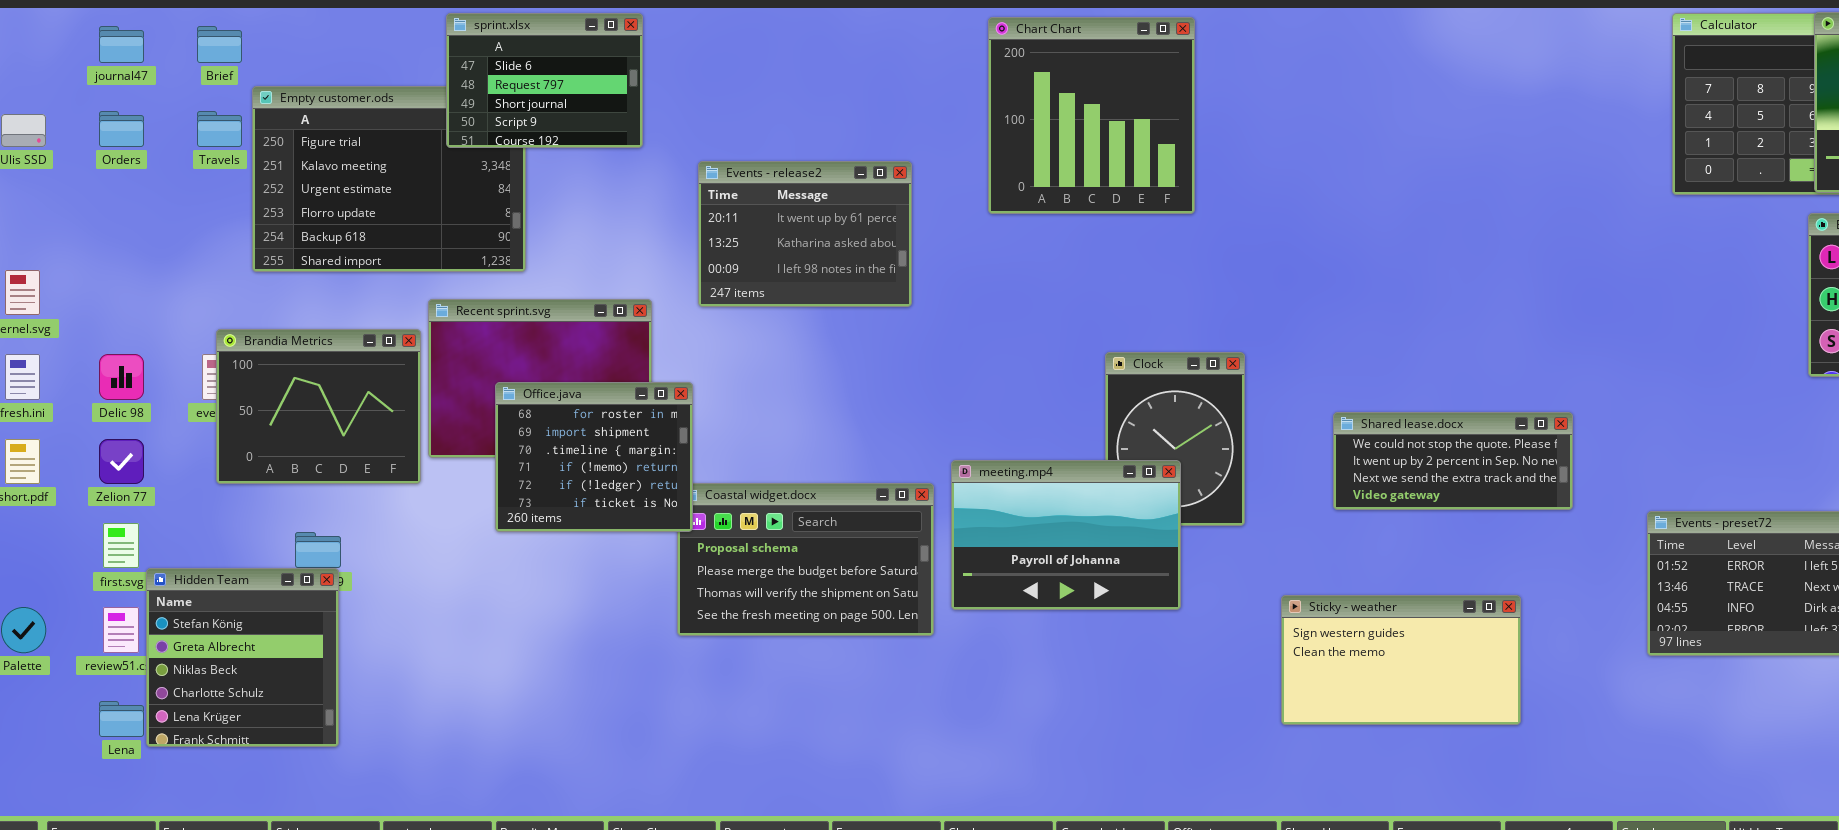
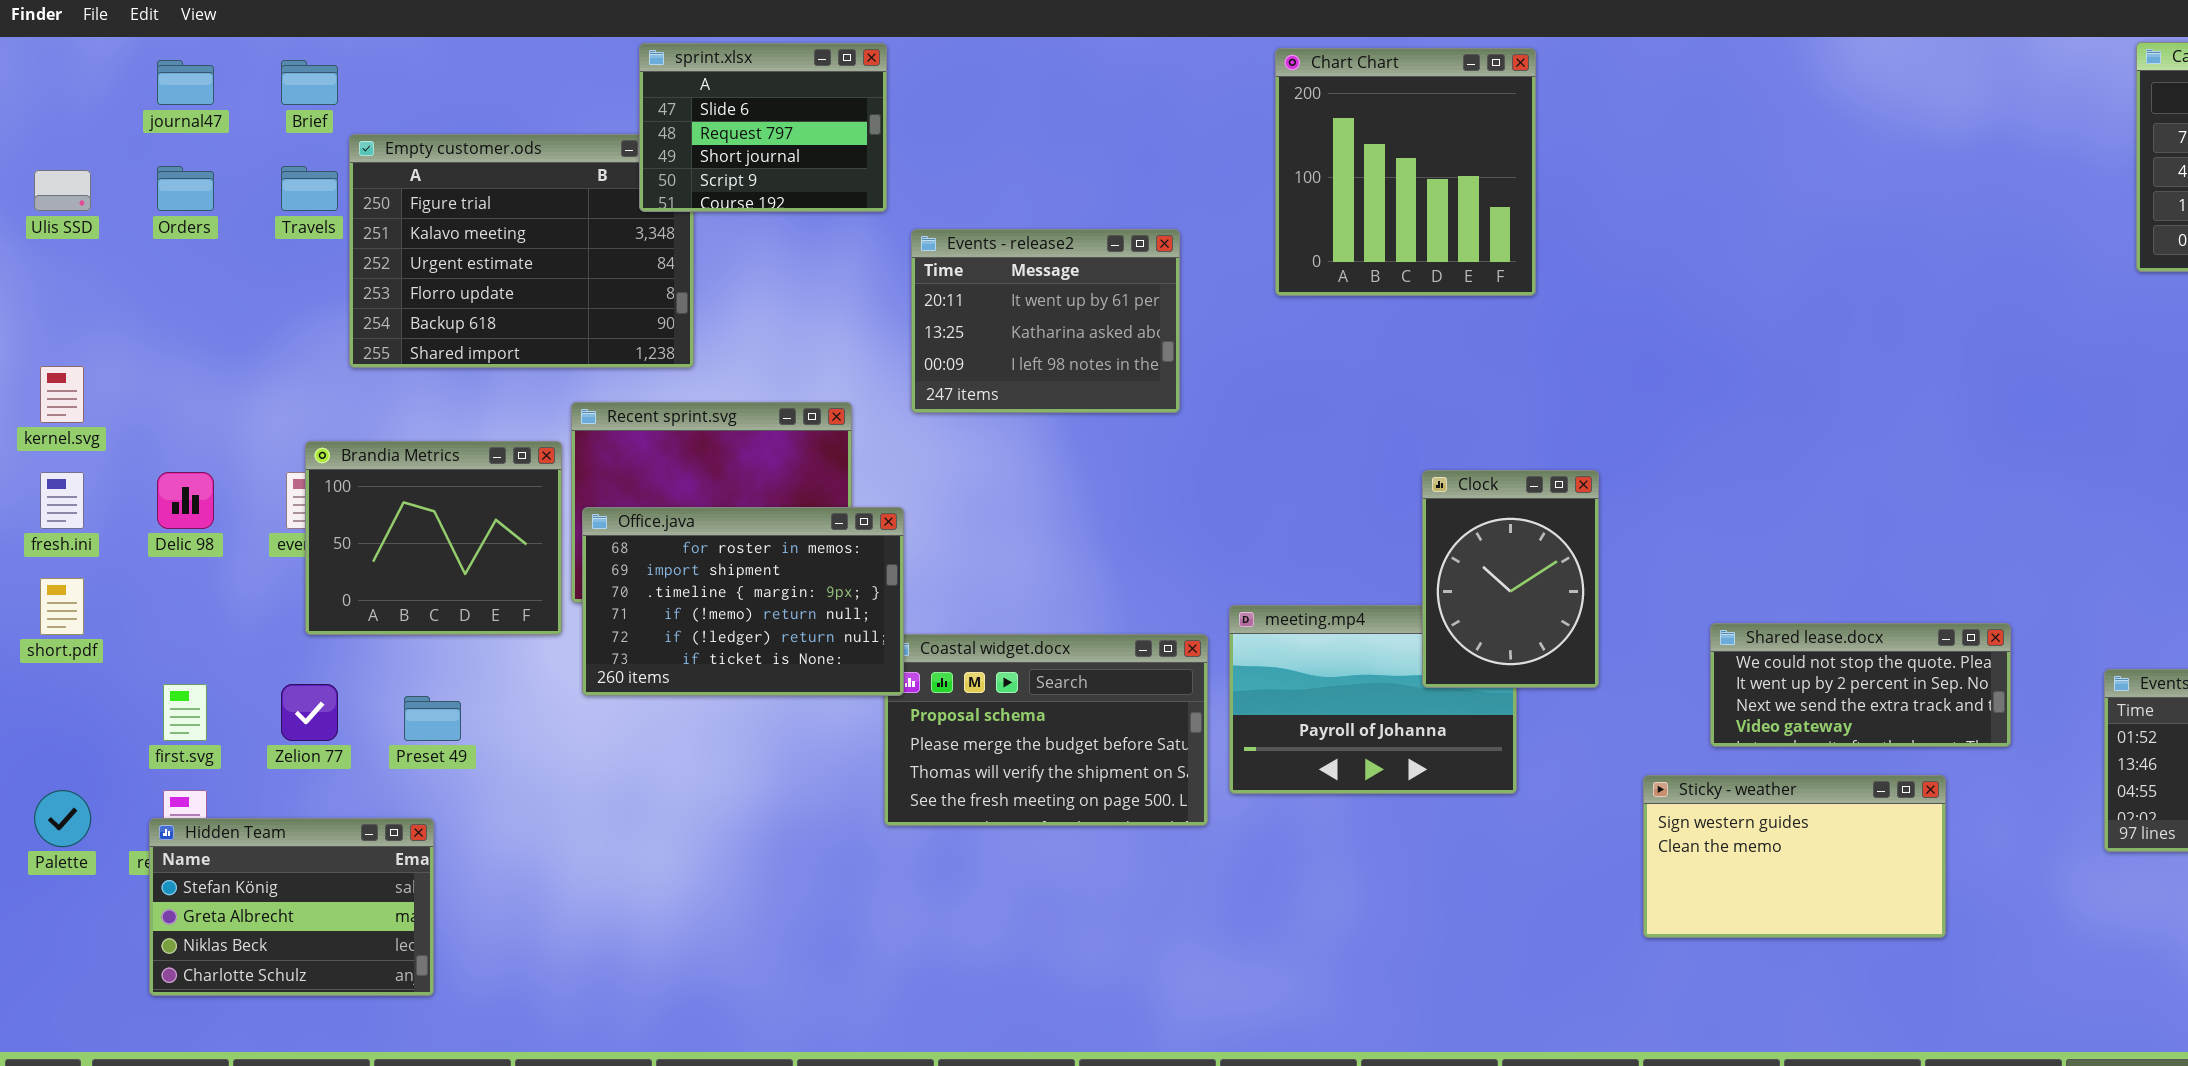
sprint.xlsx: [446,13,643,148] -> [639,43,887,212], moved
Clock: [1105,352,1245,526] -> [1422,470,1599,688], raised
Office.java: [495,382,693,532] -> [582,507,904,696], resized
Shared lease.docx: [1333,412,1573,510] -> [1710,623,2011,747], moved
Zelion 77: [99,439,144,484] -> [281,684,338,741], moved
Hidden Team: [146,568,339,747] -> [149,818,434,996], moved, resized

